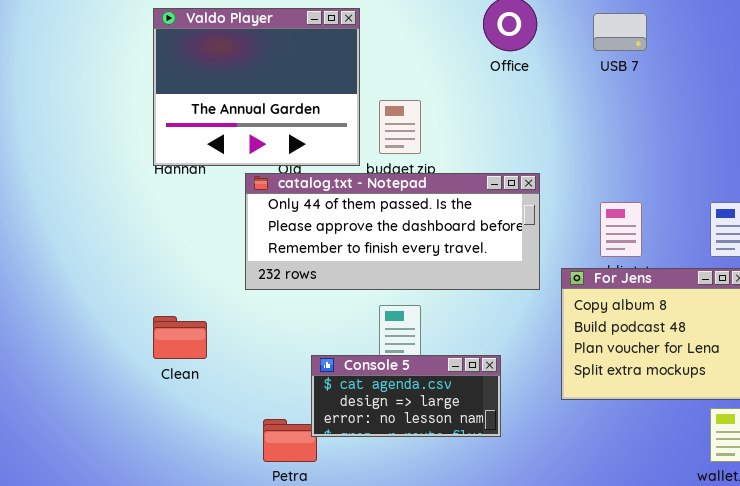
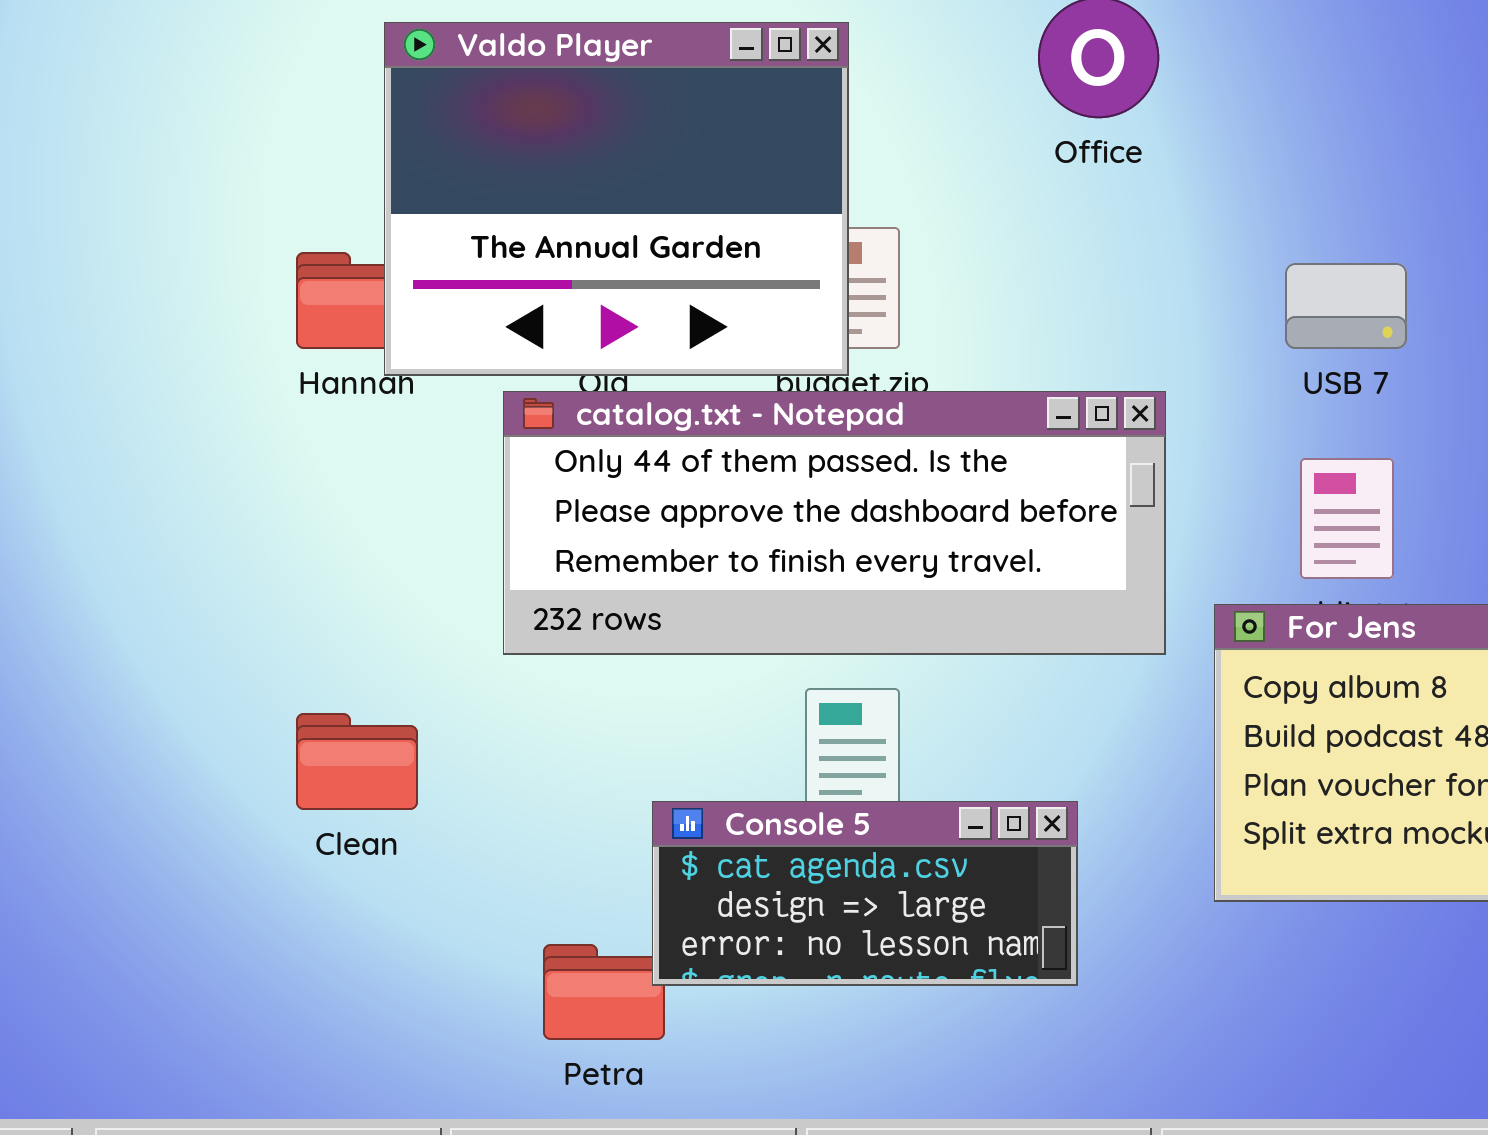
Valdo Player: [153,8,360,166] -> [384,22,849,376], moved
USB 7: [593,13,647,51] -> [1285,263,1407,349], moved

